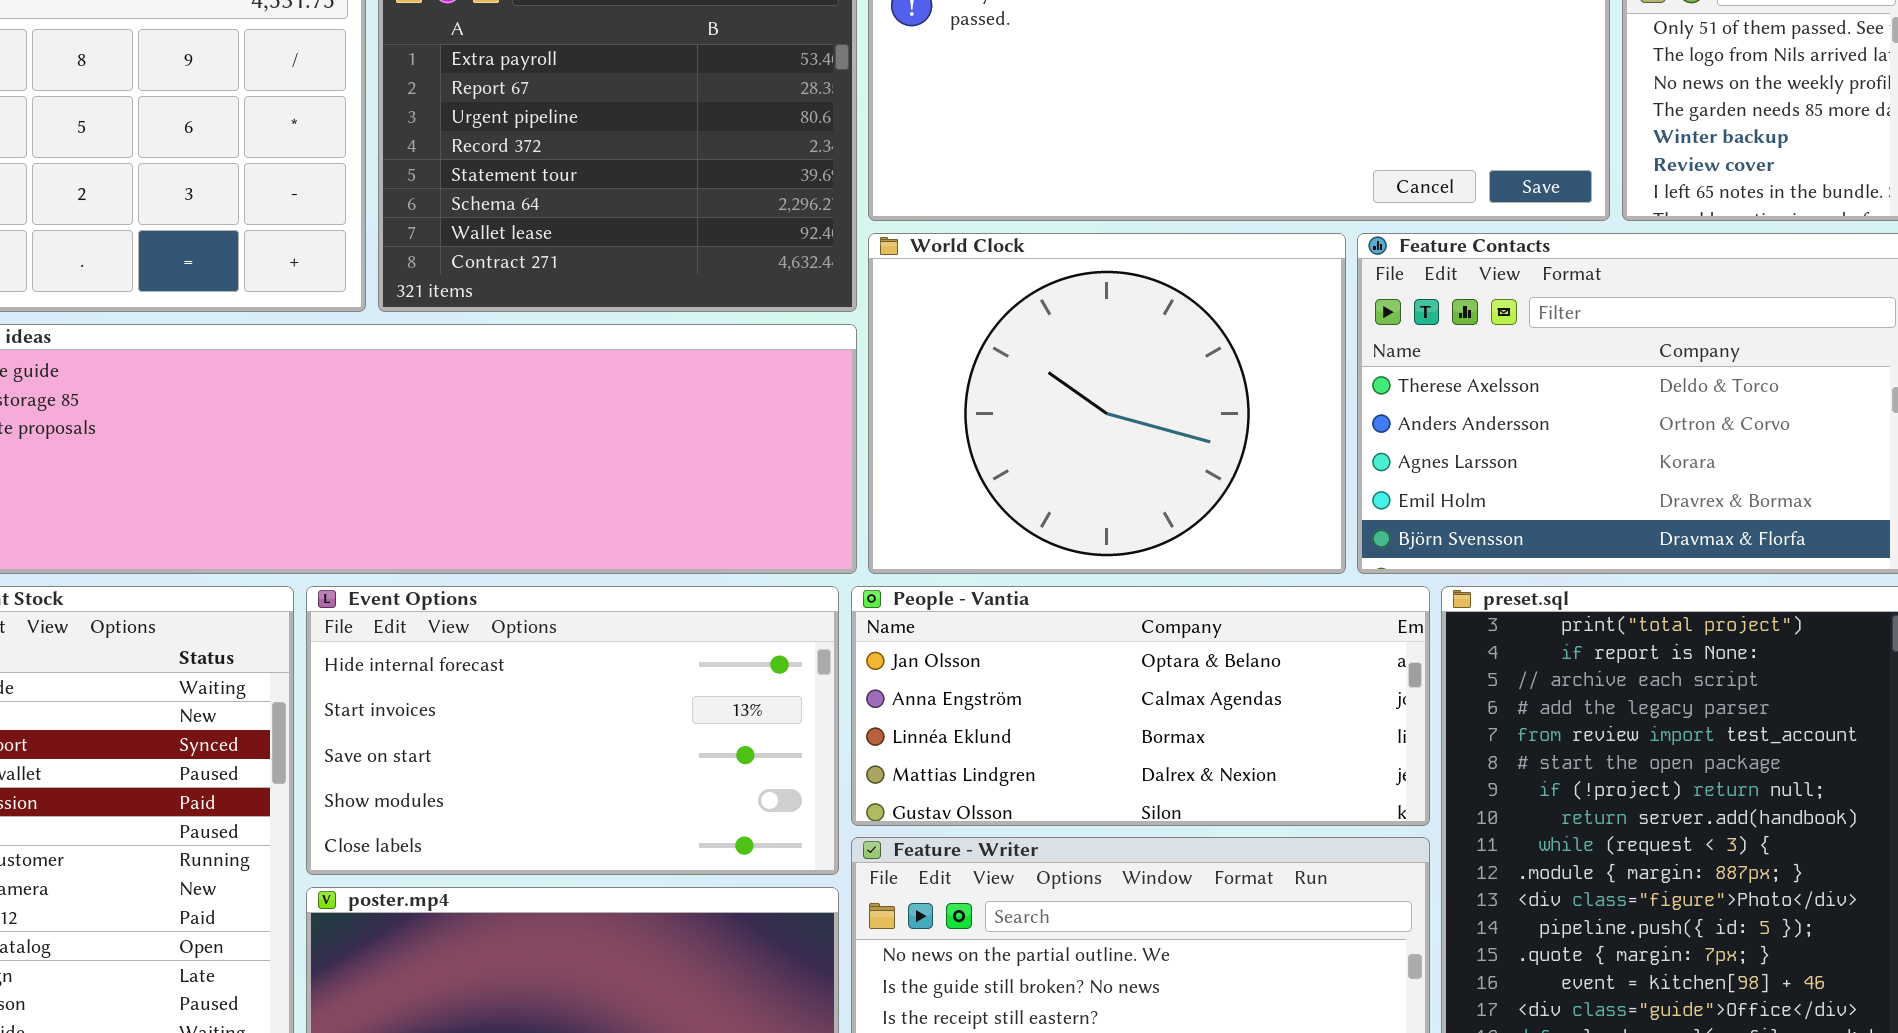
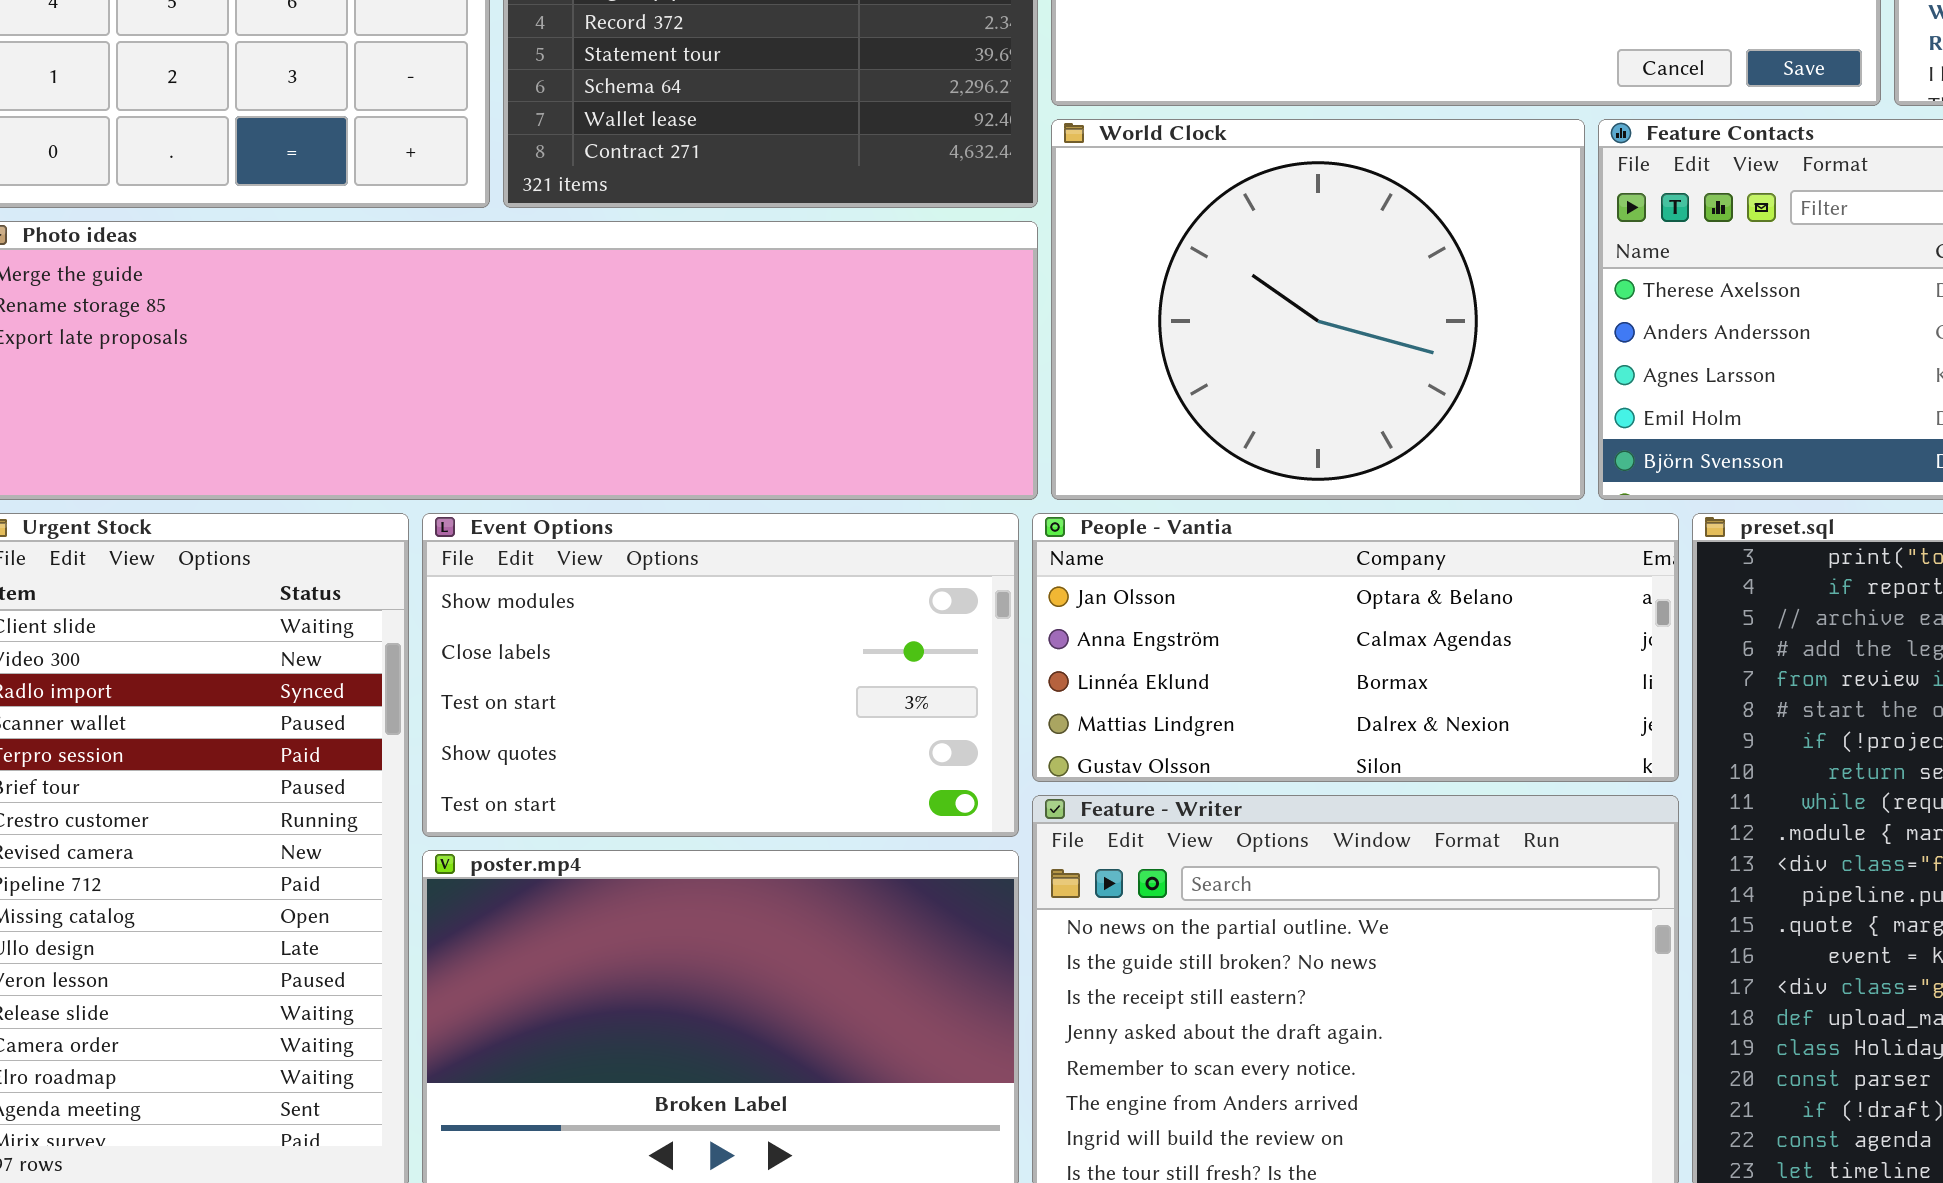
Event Options: [306,586,839,875] -> [422,513,1019,837], scrolled down 3 rows

